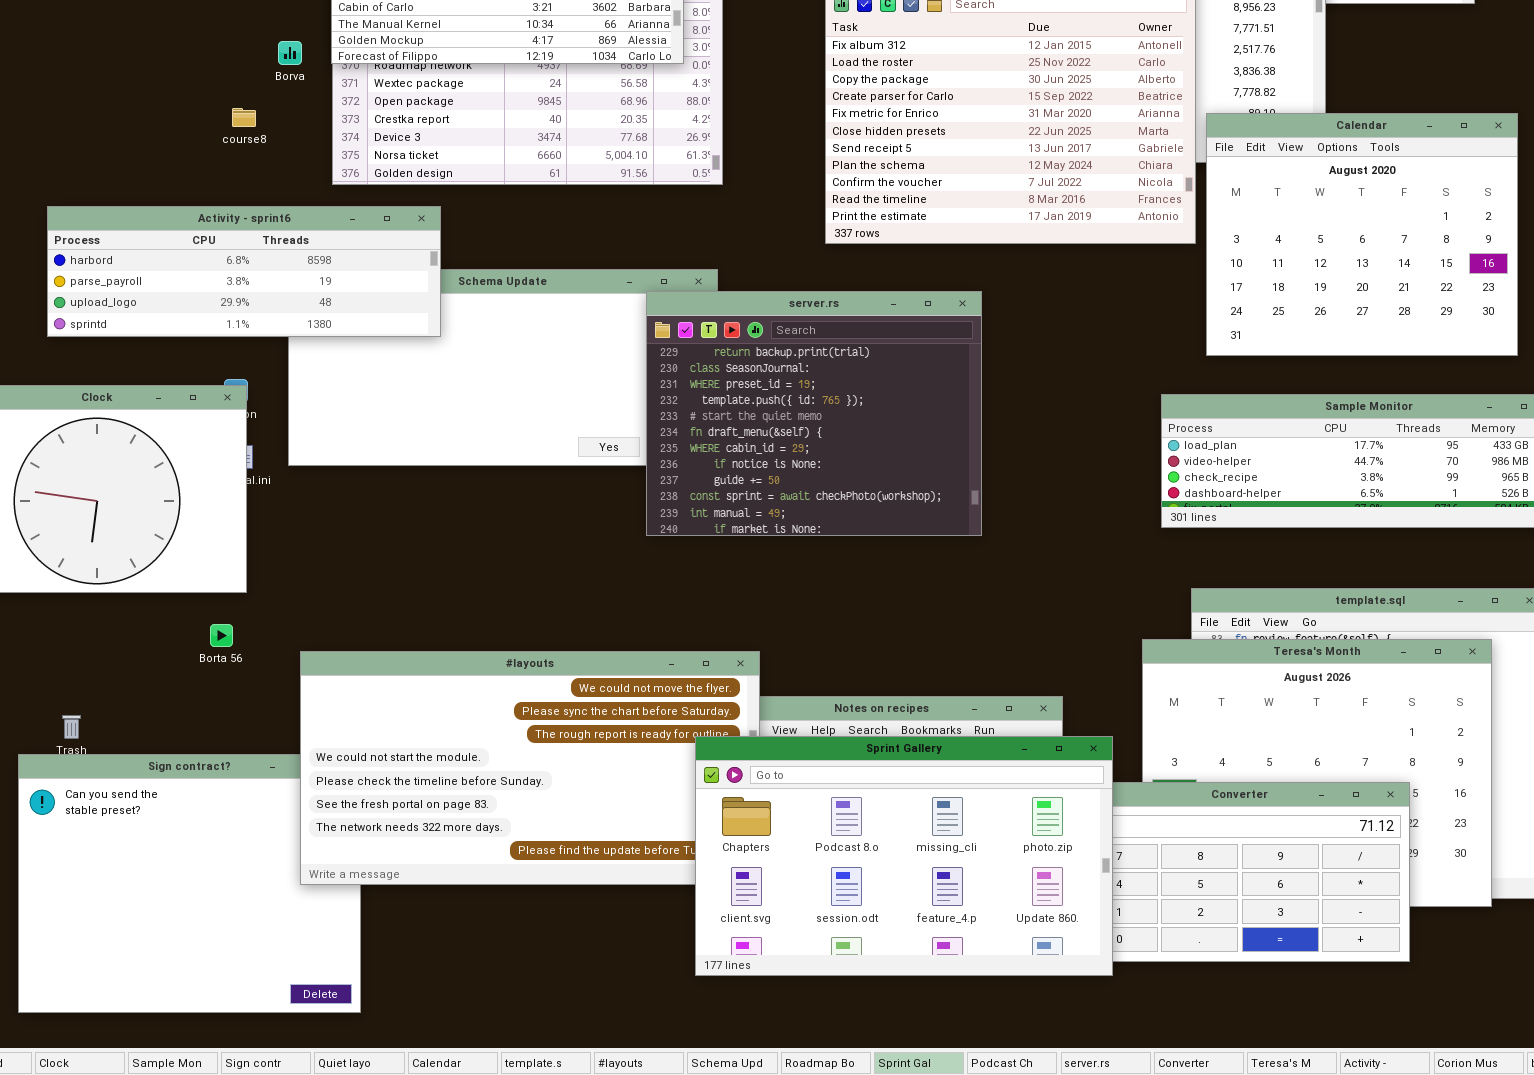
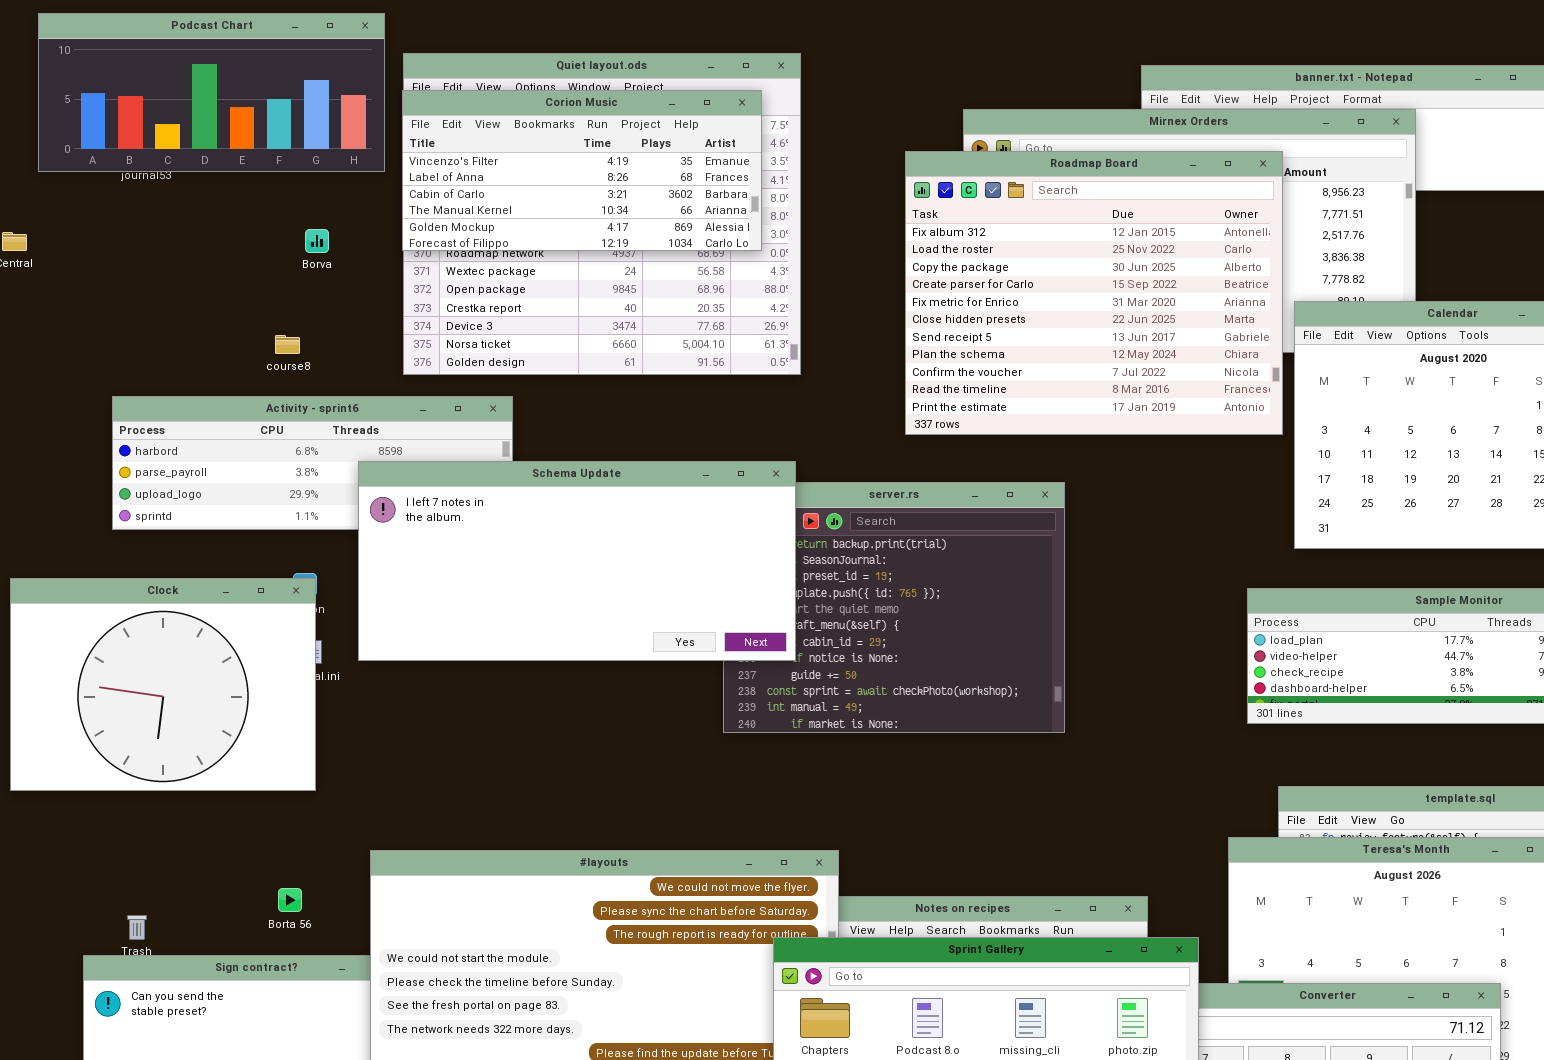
Borva: [278,41,302,65] -> [305,229,329,253], moved
course8: [232,108,256,127] -> [275,335,300,354], moved
Schema Update: [288,269,718,466] -> [358,461,796,661], raised
Borta 56: [210,624,233,647] -> [278,888,302,912], moved

